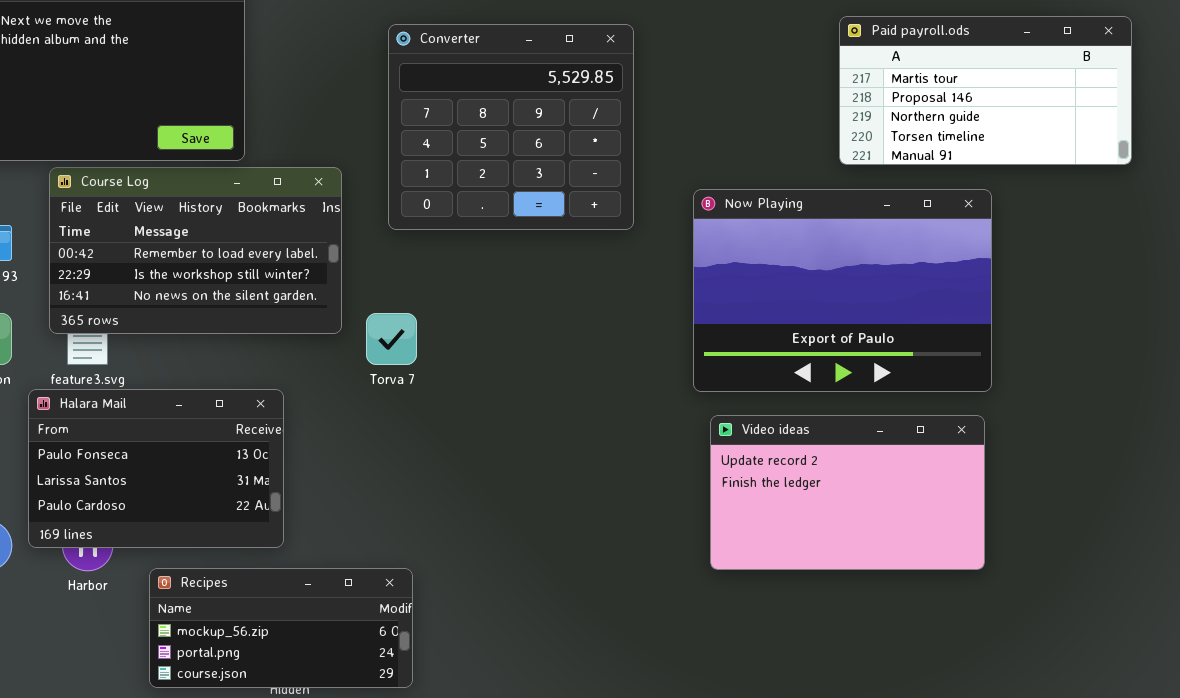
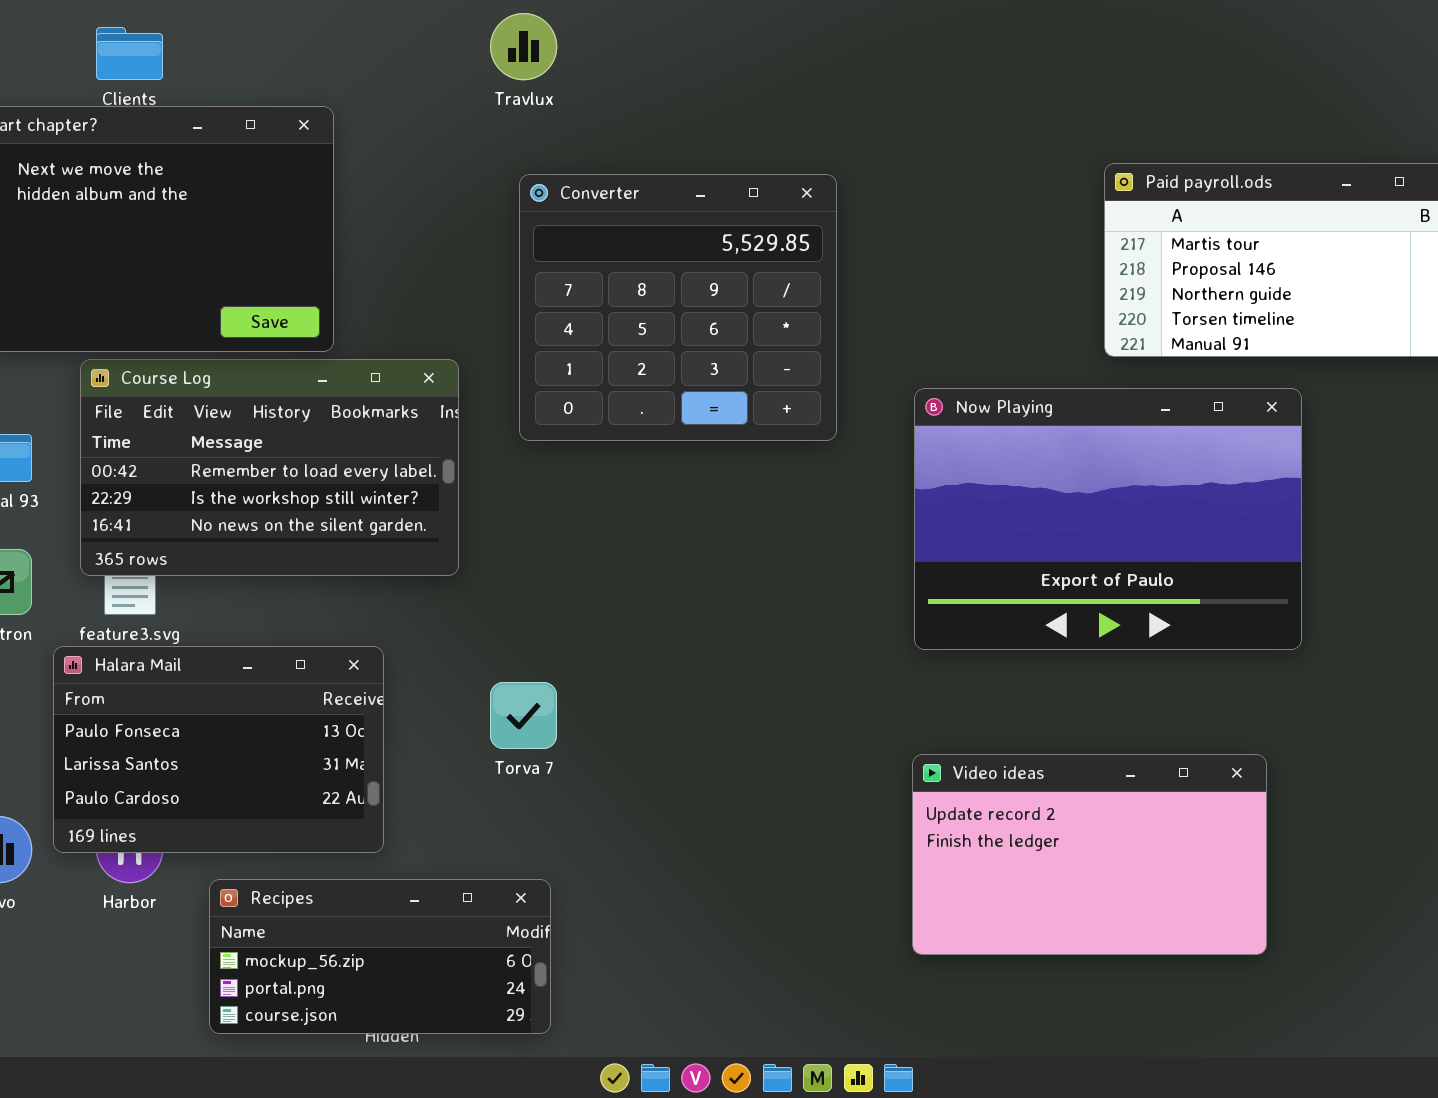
Torva 7: [366,313,417,365] -> [490,682,557,749], moved
Video ideas: [710,415,985,570] -> [912,754,1267,955], moved

